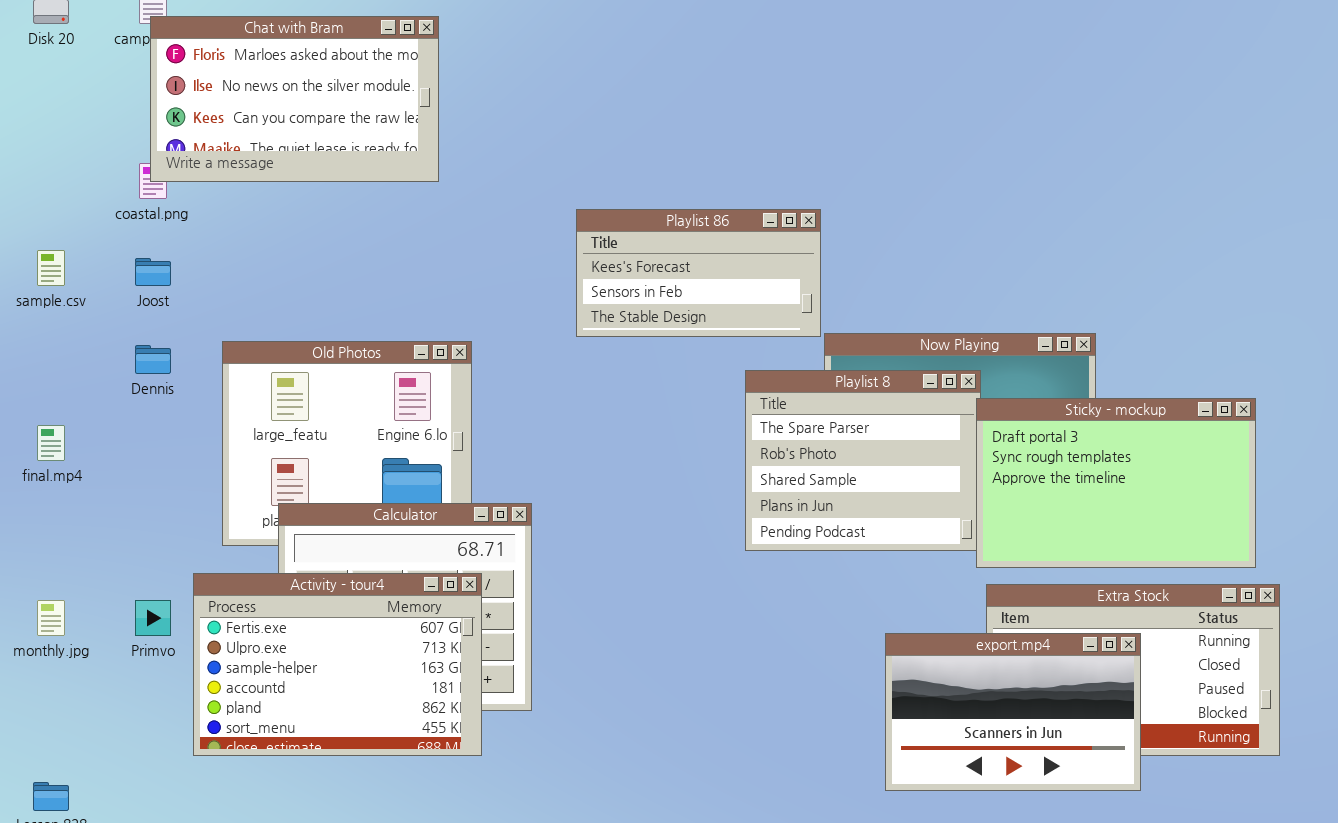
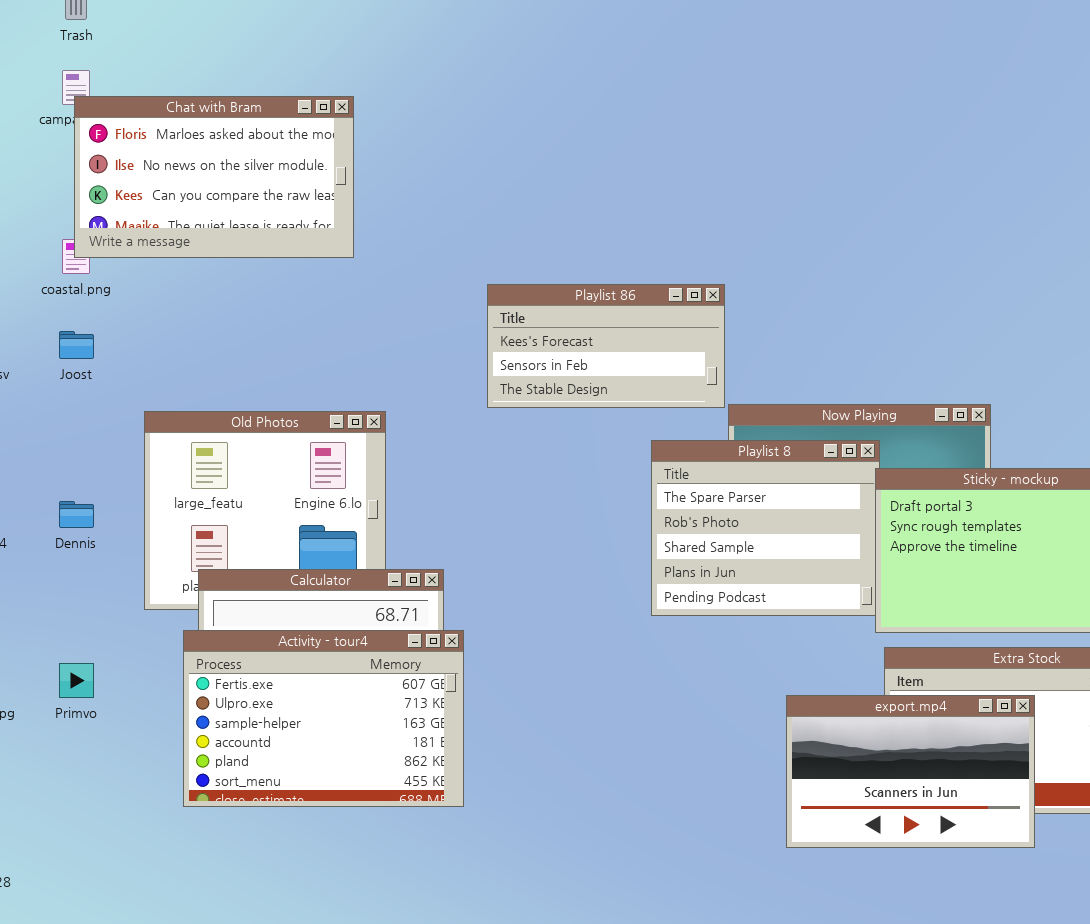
Dennis: [135,345,171,374] -> [59,501,94,528], moved
Activity - tour4: [193,573,482,756] -> [183,630,464,807], moved

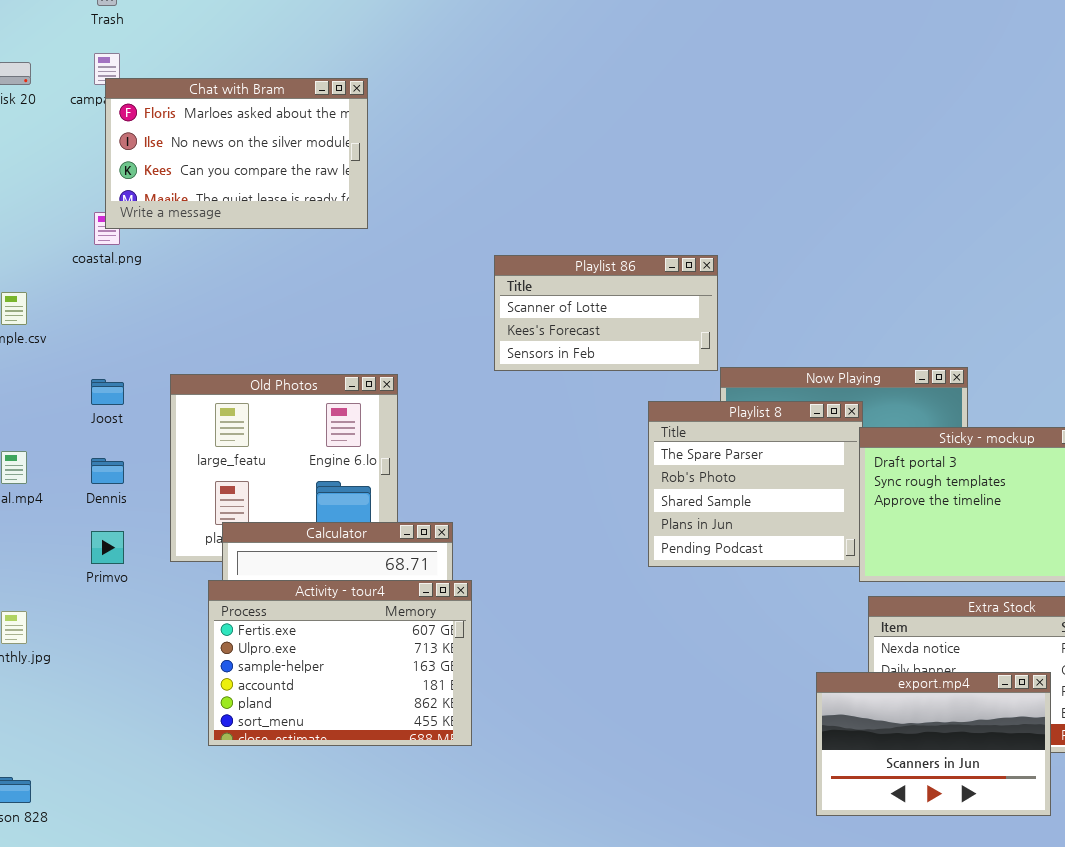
Playlist 86: [487,284,725,408] -> [494,255,718,371], scrolled up 1 row
Joost: [59,331,94,359] -> [91,379,124,405], moved
Primvo: [59,663,94,698] -> [91,531,124,564], moved
export.mp4: [786,695,1035,848] -> [816,672,1051,816], moved

